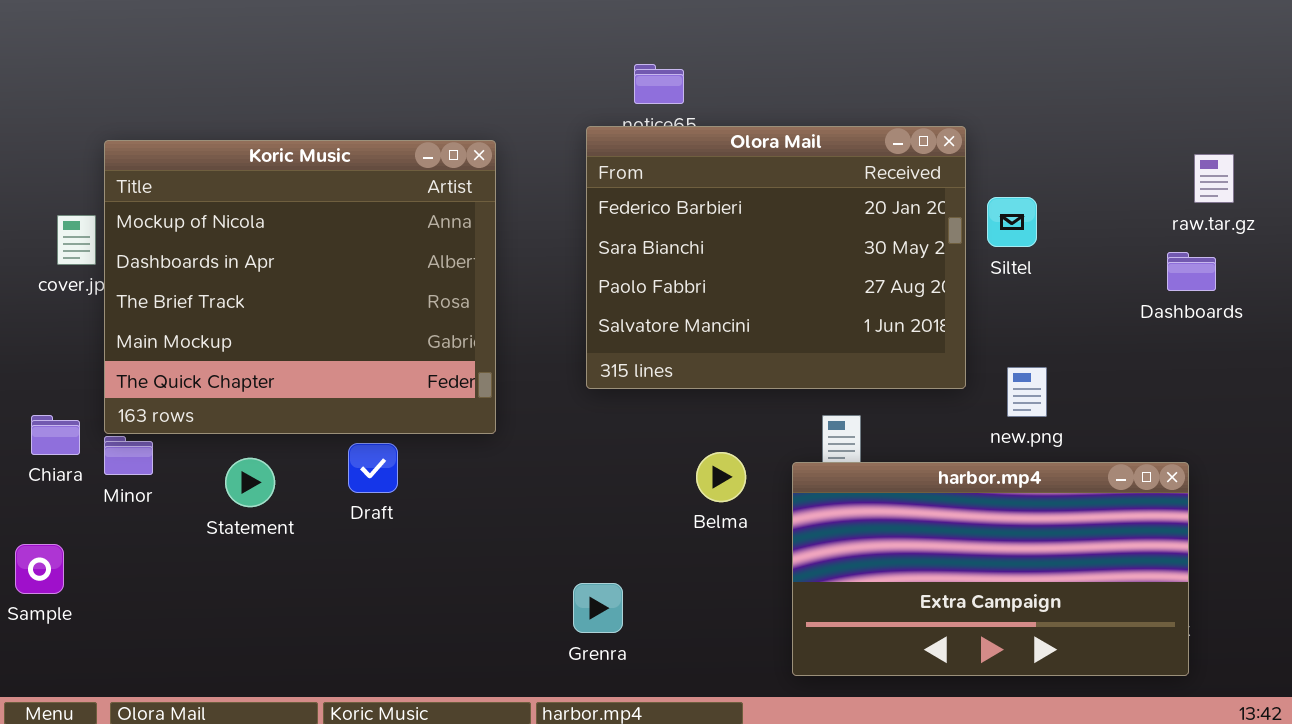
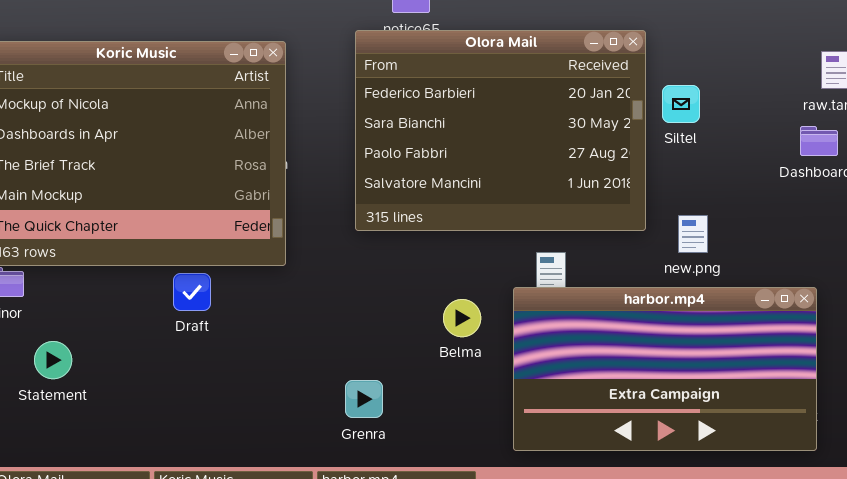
Belma: [696,452,746,502] -> [443,299,481,337], moved
Statement: [225,458,275,507] -> [34,341,72,379], moved

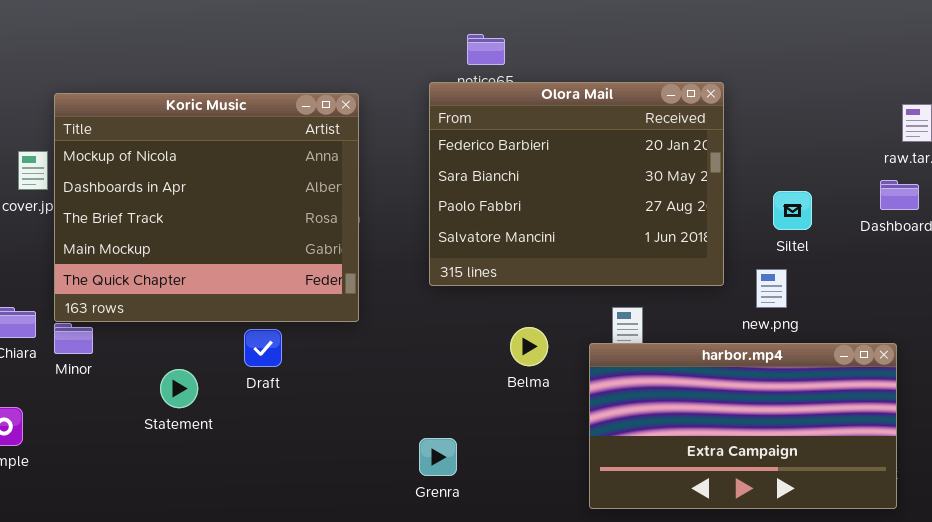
Siltel: [662,85,700,123] -> [773,191,812,230], moved
Belma: [443,299,481,337] -> [510,327,548,366], moved
Statement: [34,341,72,379] -> [160,369,198,408], moved

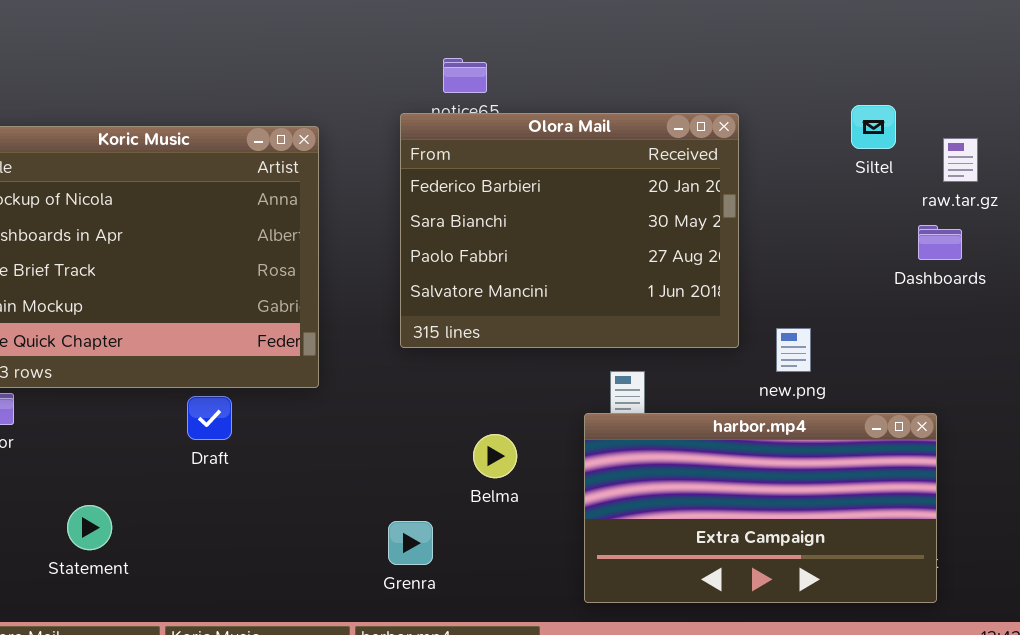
Siltel: [773,191,812,230] -> [851,105,896,149], moved
Belma: [510,327,548,366] -> [473,434,517,478], moved
Statement: [160,369,198,408] -> [67,505,112,550], moved

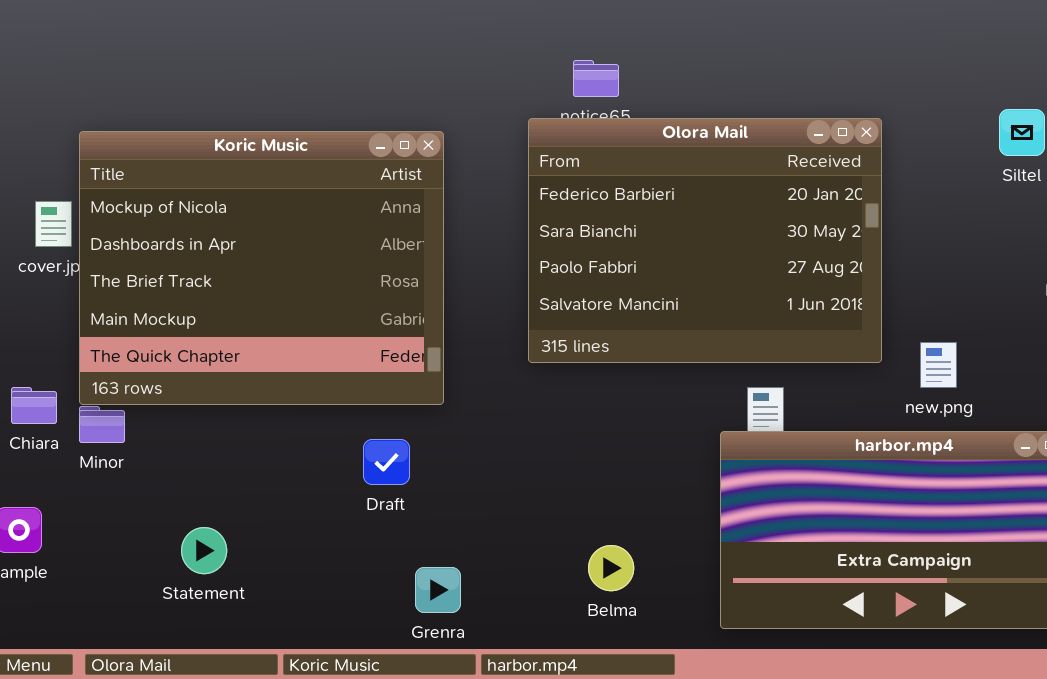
Draft: [187,396,232,440] -> [363,439,410,485], moved
Belma: [473,434,517,478] -> [588,545,634,591], moved
Grenra: [388,521,433,565] -> [415,567,461,613], moved

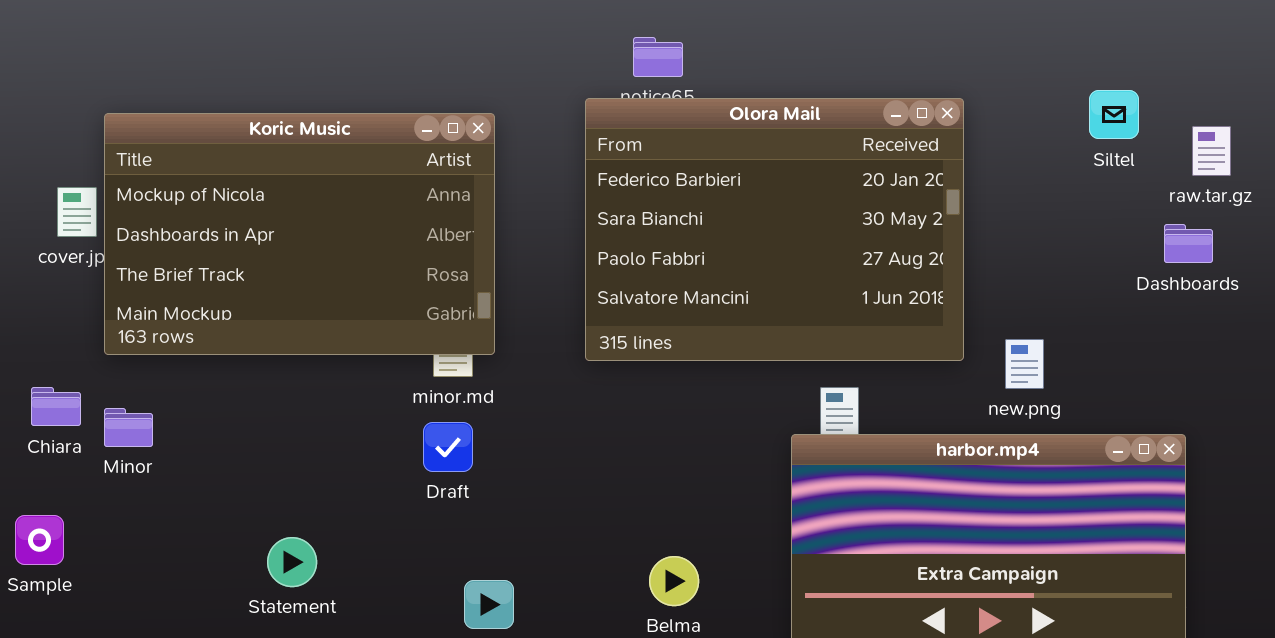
Koric Music: [79,131,444,405] -> [104,113,495,355], resized
Draft: [363,439,410,485] -> [423,422,473,472], moved
Statement: [181,527,227,574] -> [267,537,317,587], moved

